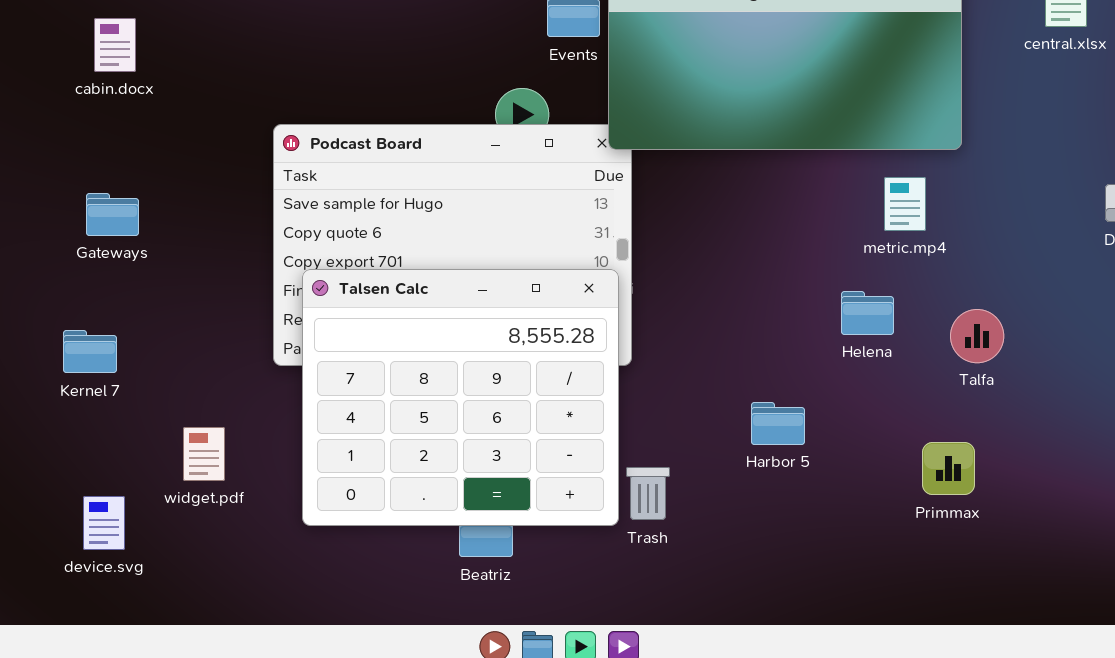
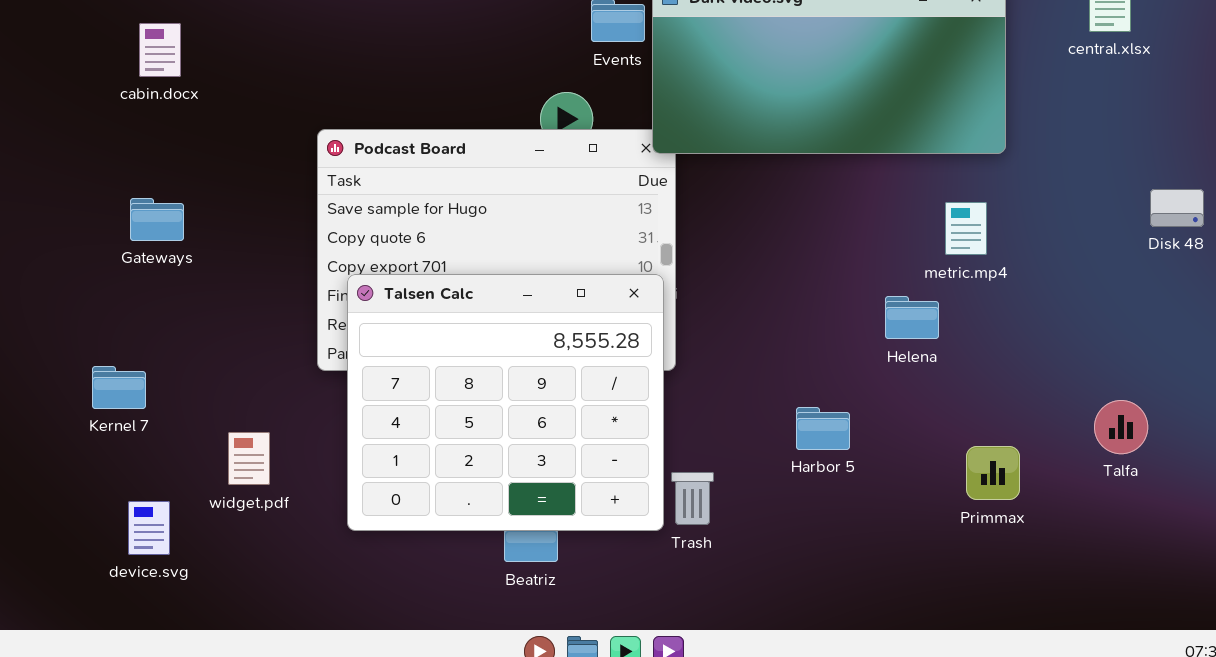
metric.mp4: [884,177,926,231] -> [945,202,987,255], moved
Talfa: [950,309,1004,363] -> [1094,400,1148,454], moved
Kernel 7: [63,330,117,373] -> [92,366,146,409], moved

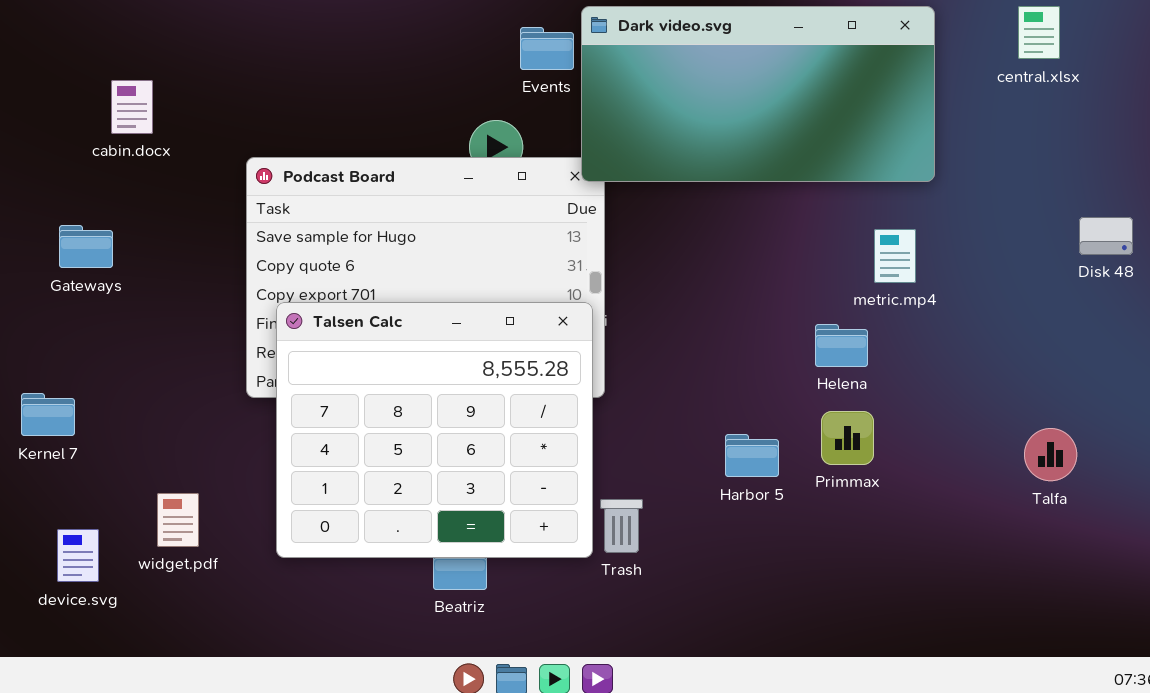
cabin.docx: [139,23,181,77] -> [111,80,153,134], moved
widget.pdf: [228,432,270,485] -> [157,493,199,547], moved
Primmax: [966,446,1020,500] -> [821,411,874,465], moved

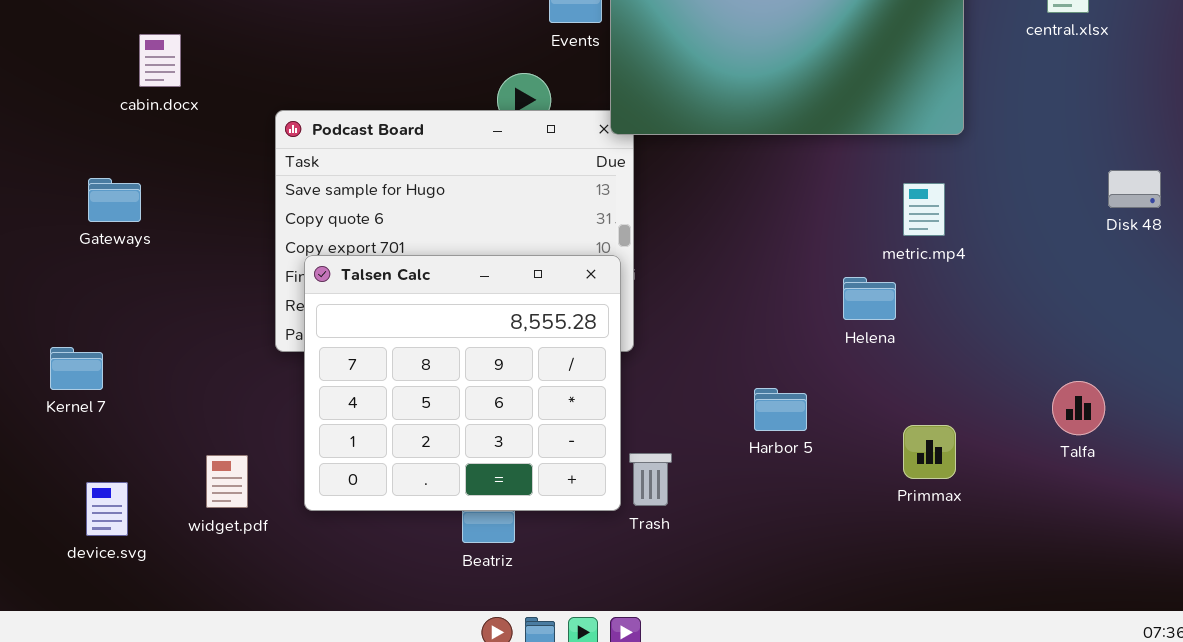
Primmax: [821,411,874,465] -> [903,425,956,479], moved
widget.pdf: [157,493,199,547] -> [206,455,248,508], moved

